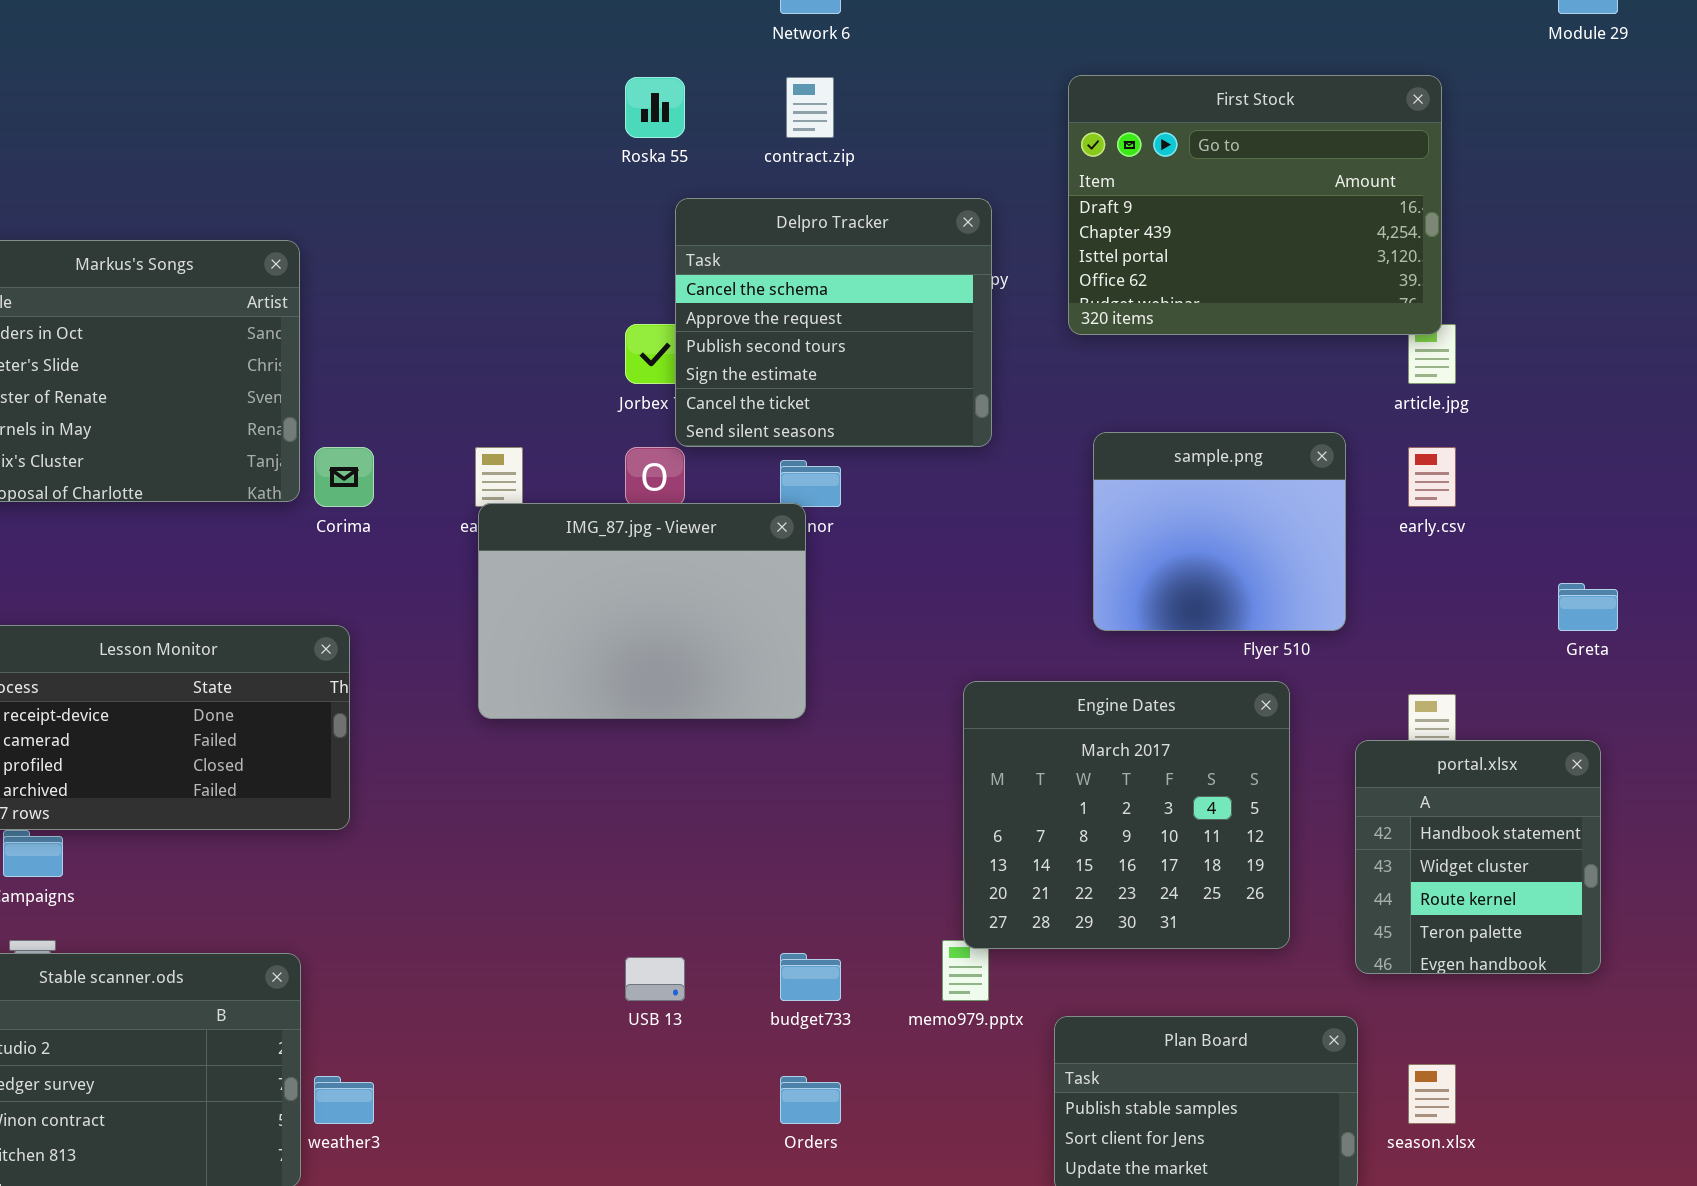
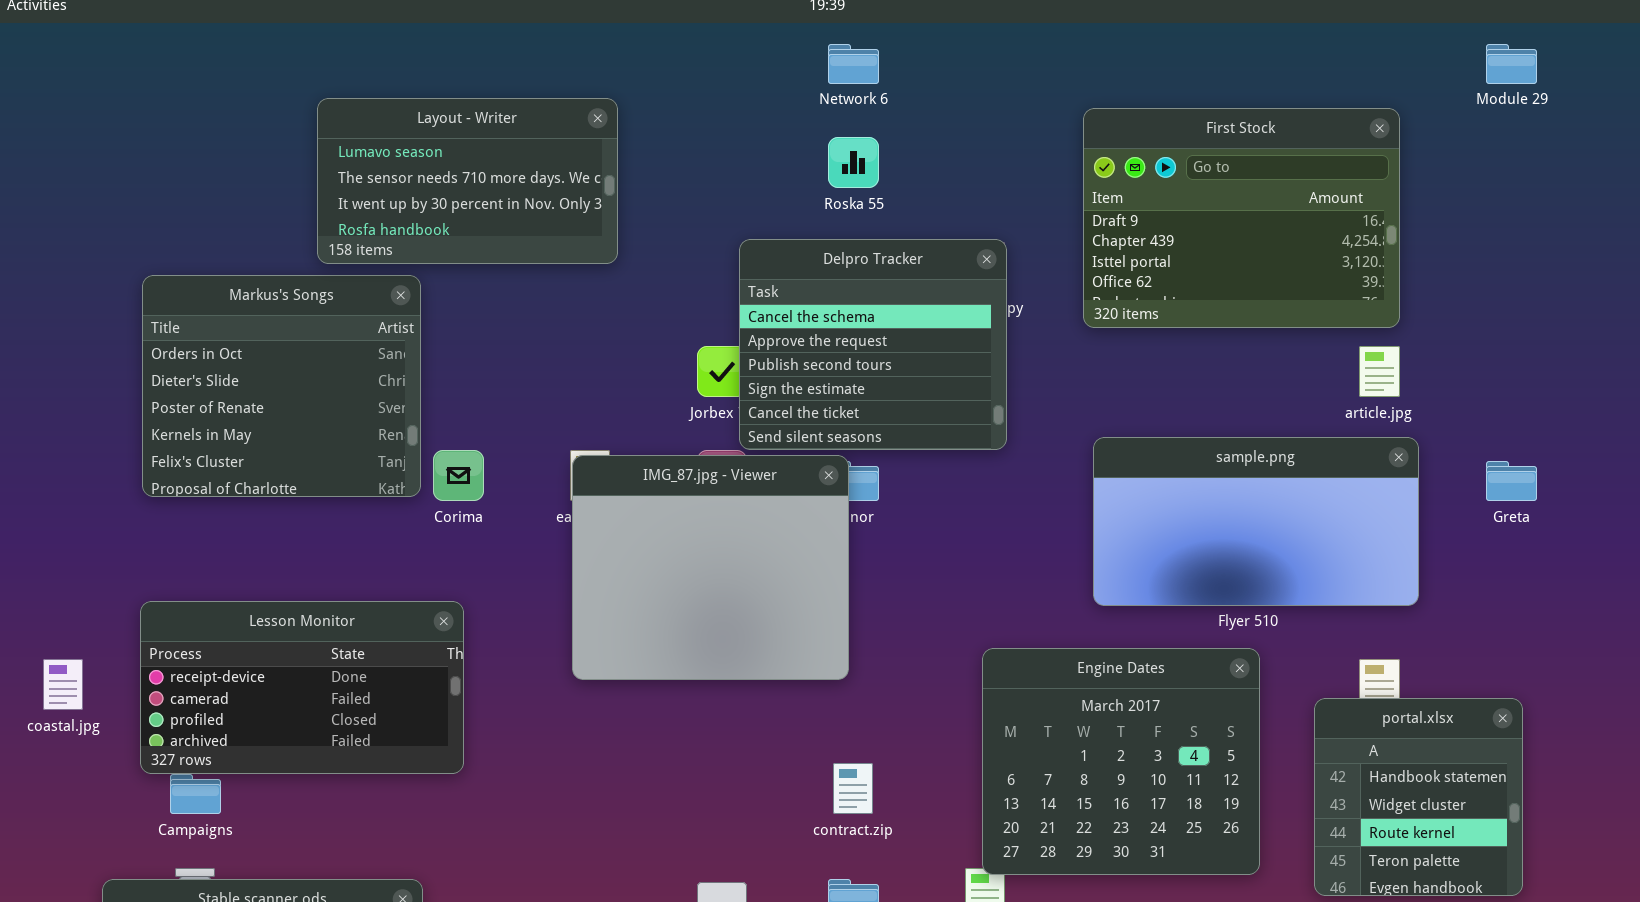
Layout - Writer: none -> [317,98,618,264], opened
First Stock: [1068,75,1442,335] -> [1083,108,1400,328], moved
Roska 55: [625,77,685,138] -> [828,137,879,188], moved
contract.zip: [786,77,834,138] -> [833,763,873,814], moved
sample.png: [1093,432,1346,631] -> [1093,437,1419,606], resized
IMG_87.jpg - Viewer: [478,503,806,719] -> [572,455,849,680], resized
Greta: [1558,583,1618,631] -> [1486,461,1537,501], moved

